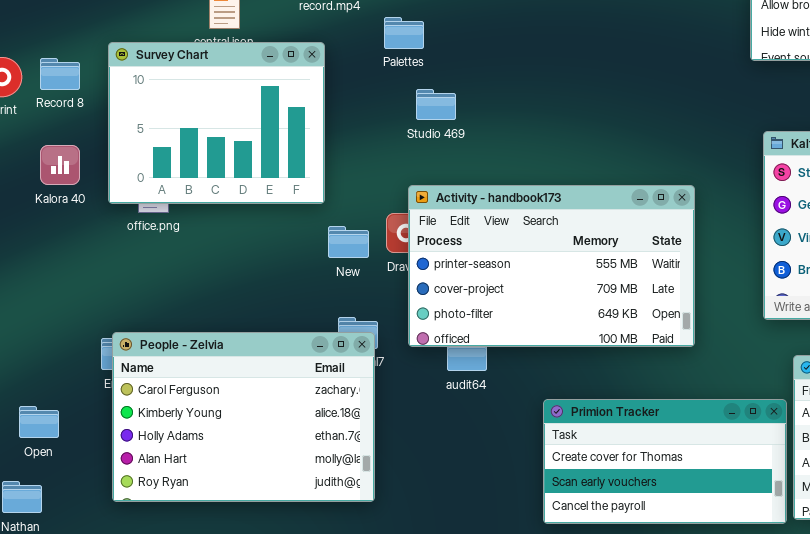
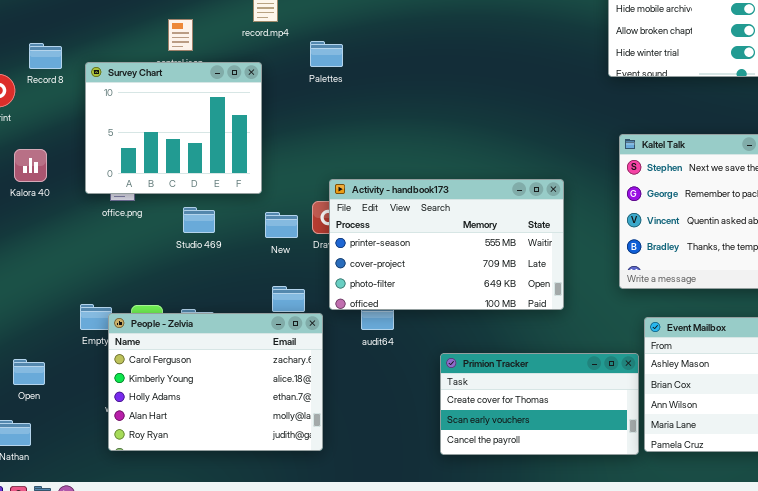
Record 8: [40,58,80,90] -> [29,43,62,69], moved
Studio 469: [416,89,456,120] -> [183,207,215,233], moved
Kalora 40: [40,145,80,185] -> [14,149,47,182], moved
People - Zelvia: [112,332,375,502] -> [108,313,323,451], moved

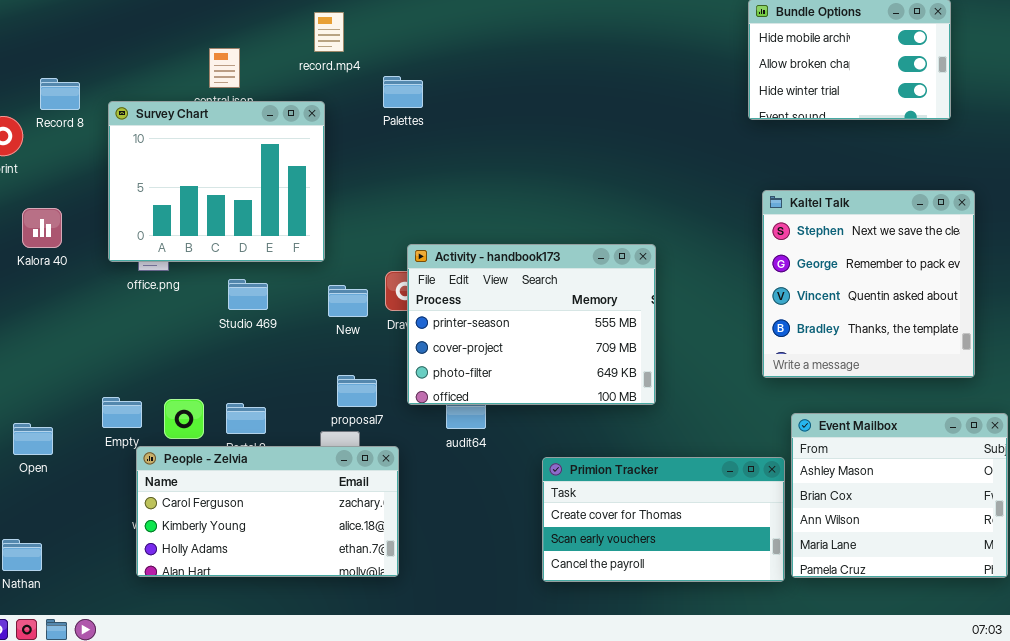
Activity - handbook173: [329,179,564,310] -> [407,244,656,405], resized
People - Zelvia: [108,313,323,451] -> [136,446,399,577], resized
Open: [13,359,45,385] -> [13,423,53,455], moved

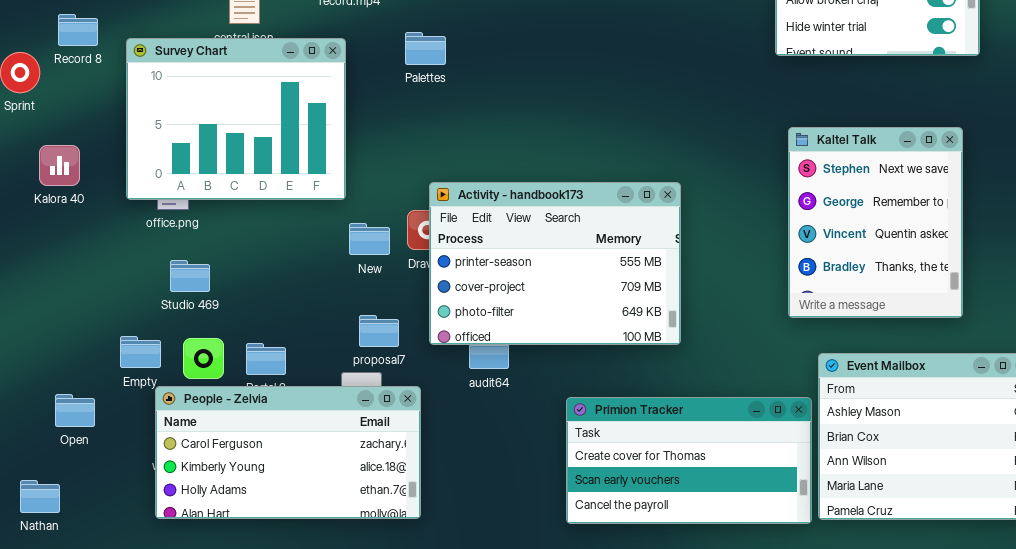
Palettes: [383,76,423,108] -> [405,32,446,65], moved
Kaltel Talk: [762,190,975,378] -> [788,127,963,318], resized
Studio 469: [228,279,268,310] -> [170,260,210,292], moved
Open: [13,423,53,455] -> [55,394,95,427], moved

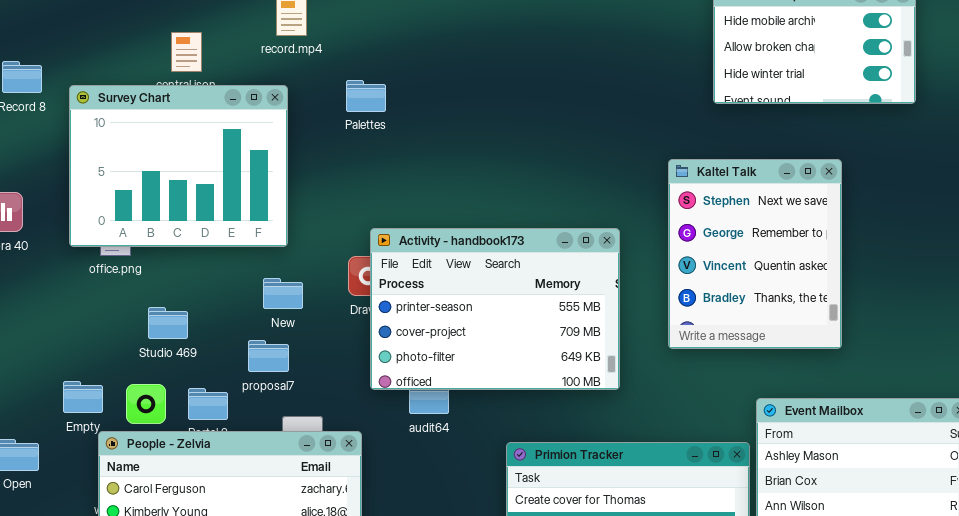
Kaltel Talk: [788,127,963,318] -> [668,159,842,349], moved
New: [349,223,390,255] -> [263,278,303,309], moved
Studio 469: [170,260,210,292] -> [148,307,188,339], moved
proposal7: [359,315,399,347] -> [248,340,289,372], moved

